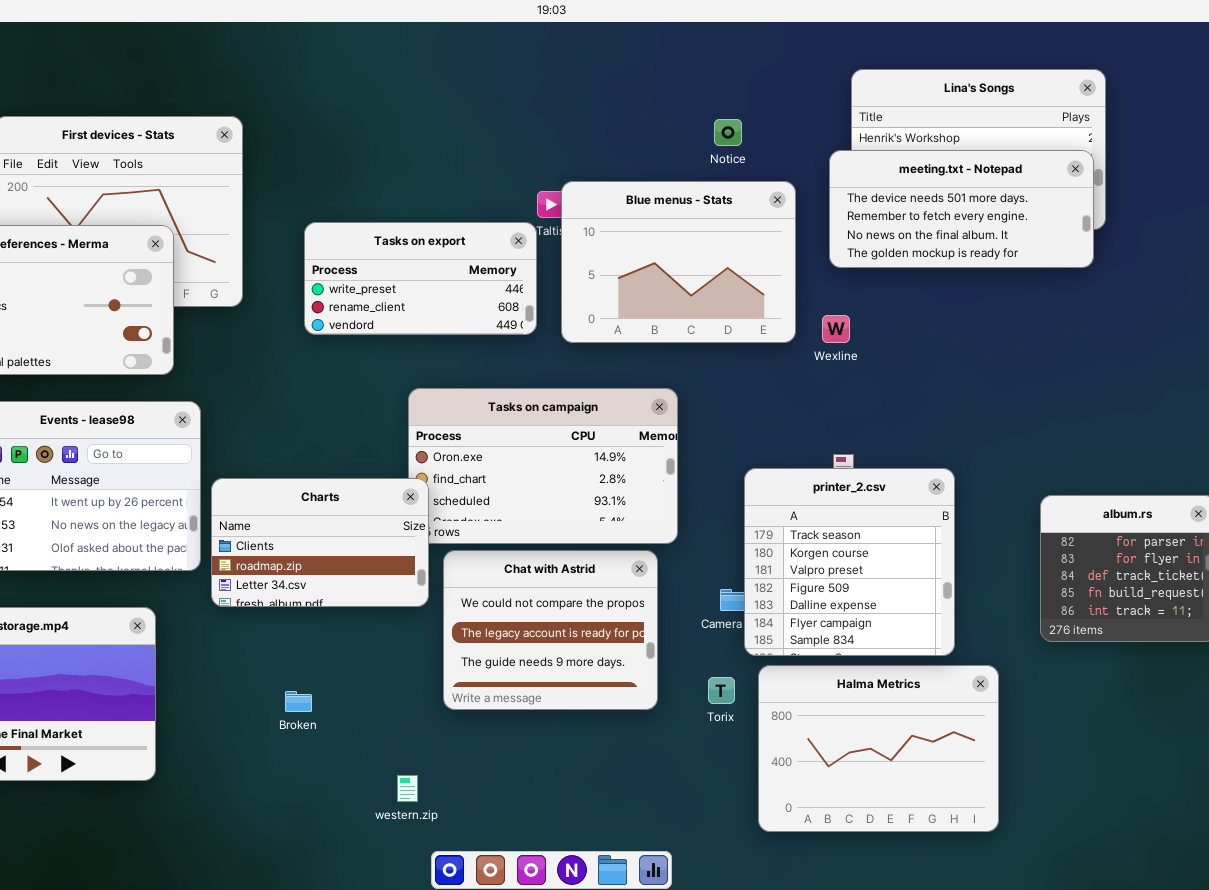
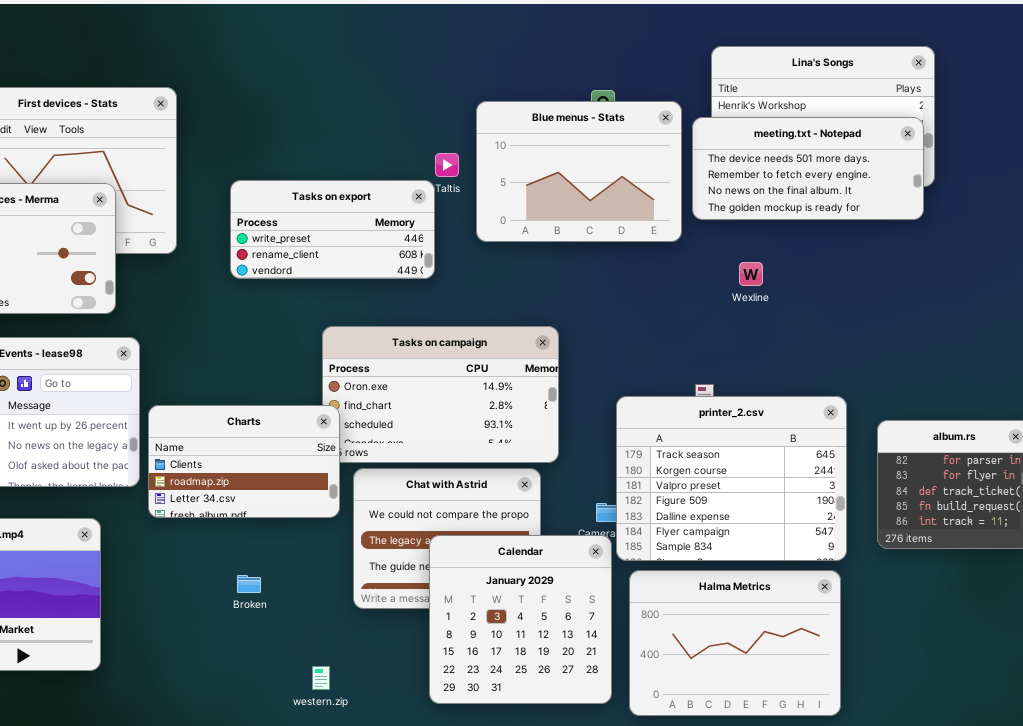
Blue menus - Stats: [561,181,796,343] -> [476,101,682,242], moved
Wexline: [822,315,850,343] -> [739,262,763,286], moved
printer_2.csv: [744,468,955,656] -> [616,396,847,561], resized
Calendar: none -> [429,535,612,704], opened
Broken: [285,691,312,712] -> [237,575,261,593], moved

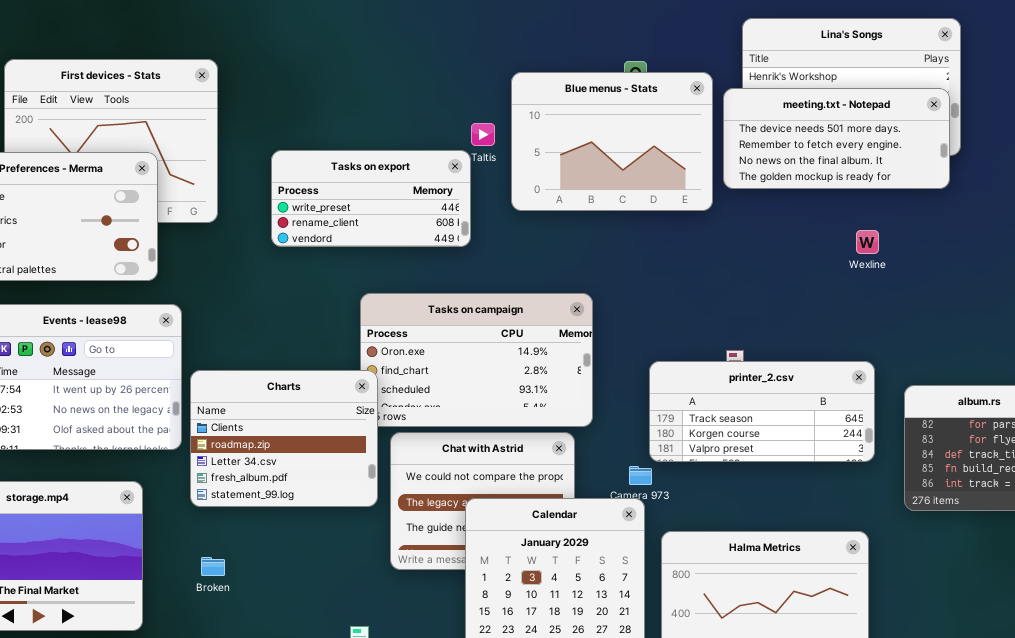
Wexline: [739,262,763,286] -> [856,230,879,254], moved
printer_2.csv: [616,396,847,561] -> [649,361,875,462], resized
Charts: [148,405,340,518] -> [190,370,378,507], resized
Broken: [237,575,261,593] -> [201,557,225,576], moved

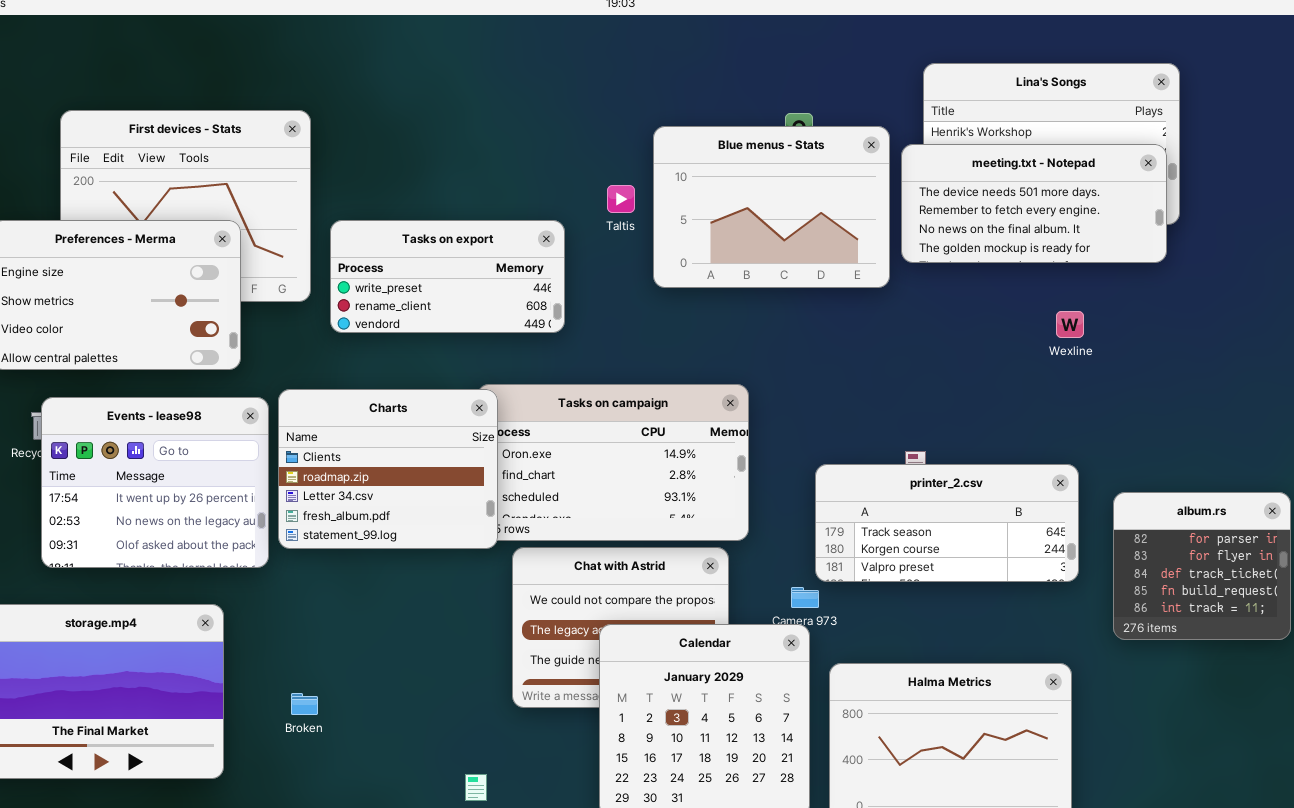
Tasks on export: [271,150,471,247] -> [330,220,565,333], moved
Charts: [190,370,378,507] -> [278,389,498,549], moved

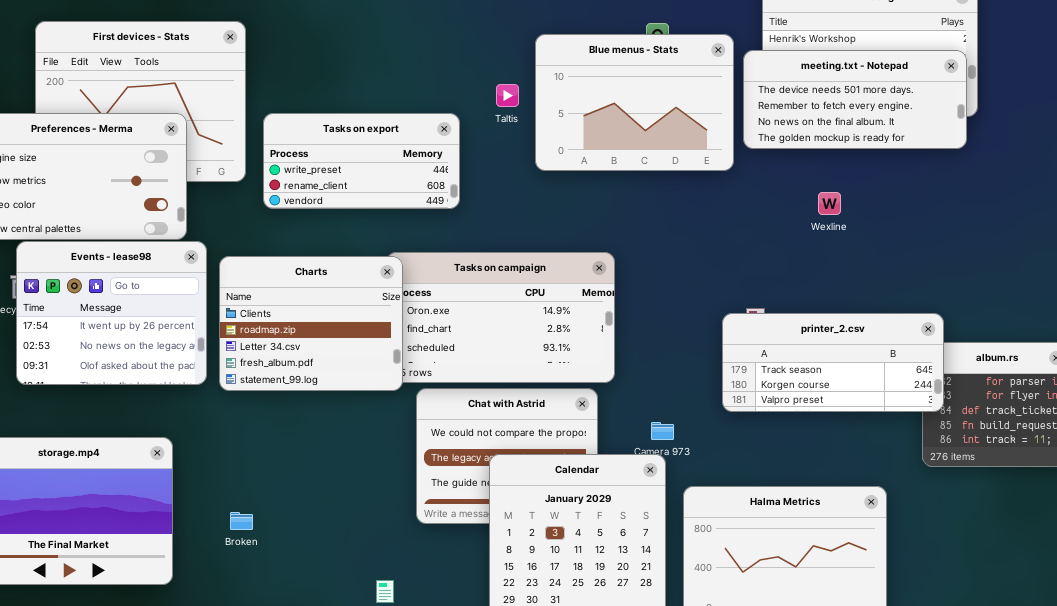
Wexline: [1056,311,1084,338] -> [818,192,841,215], moved
Events - lease98: [41,397,269,568] -> [16,241,207,385], moved
printer_2.csv: [815,464,1079,582] -> [722,313,944,412], moved

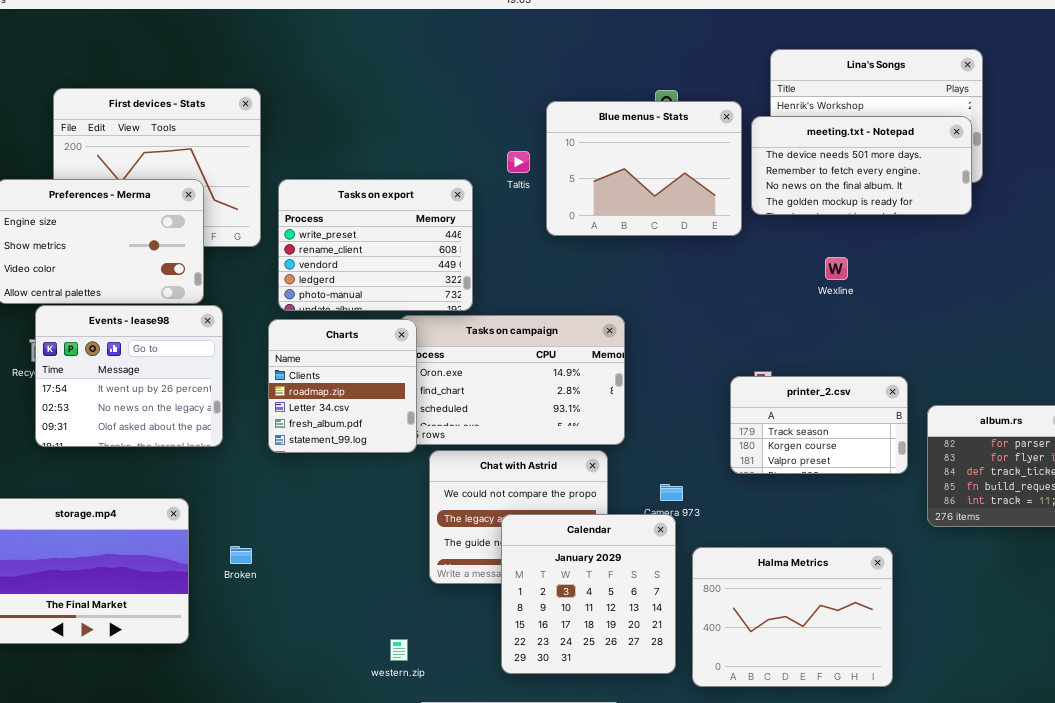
Tasks on export: [263,113,460,209] -> [278,179,473,311], resized
Charts: [219,256,403,391] -> [268,319,417,453], resized
printer_2.csv: [722,313,944,412] -> [730,376,908,474], resized
Broken: [230,512,253,530] -> [230,546,252,564], moved

